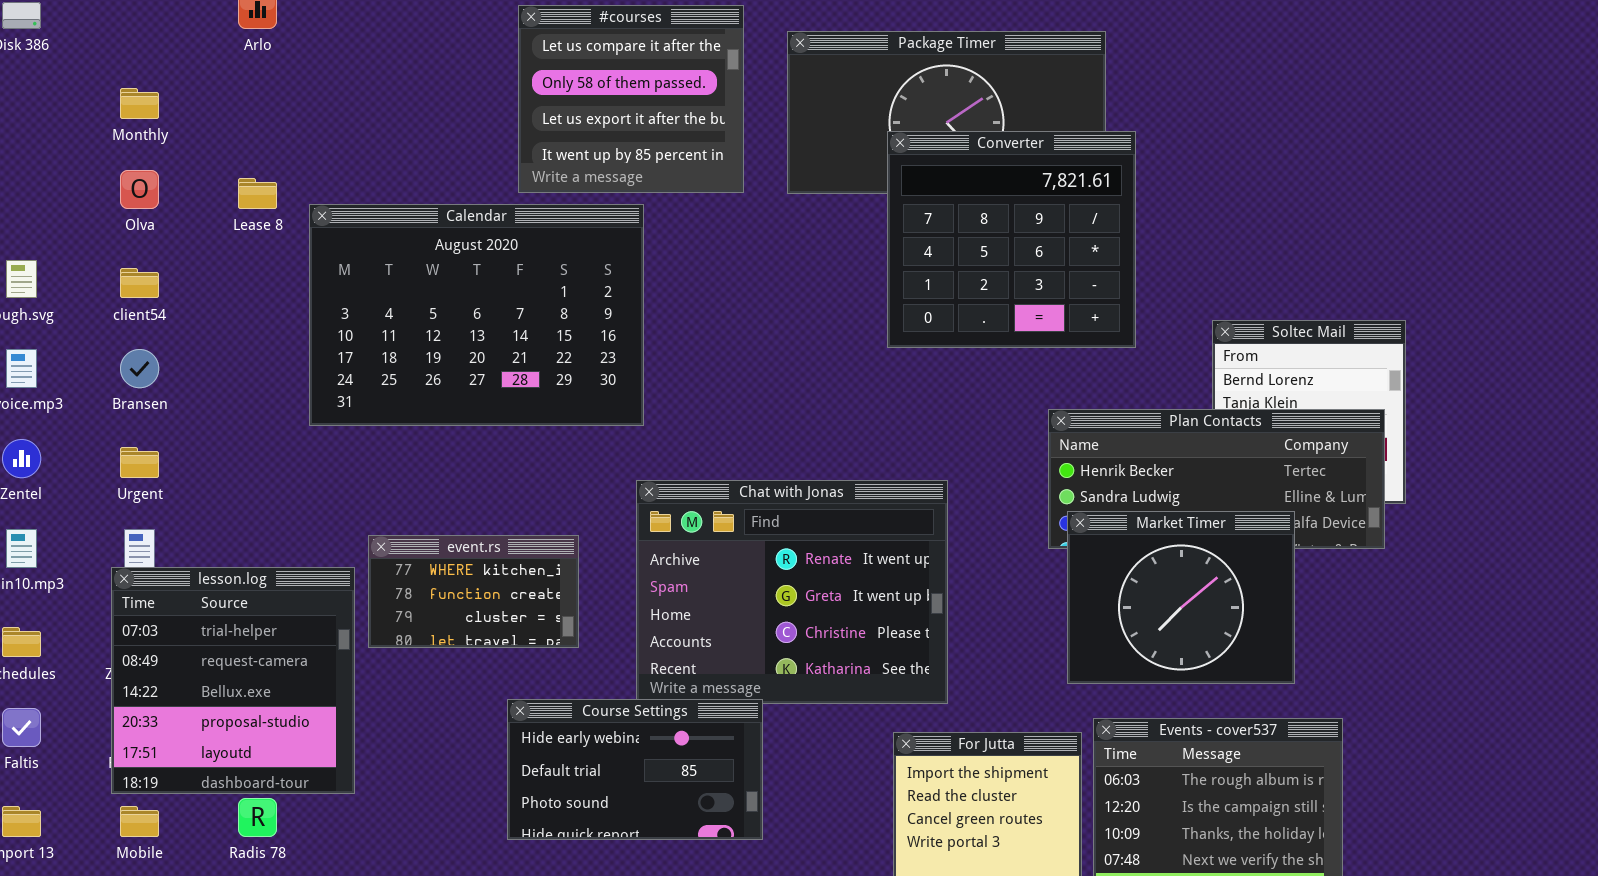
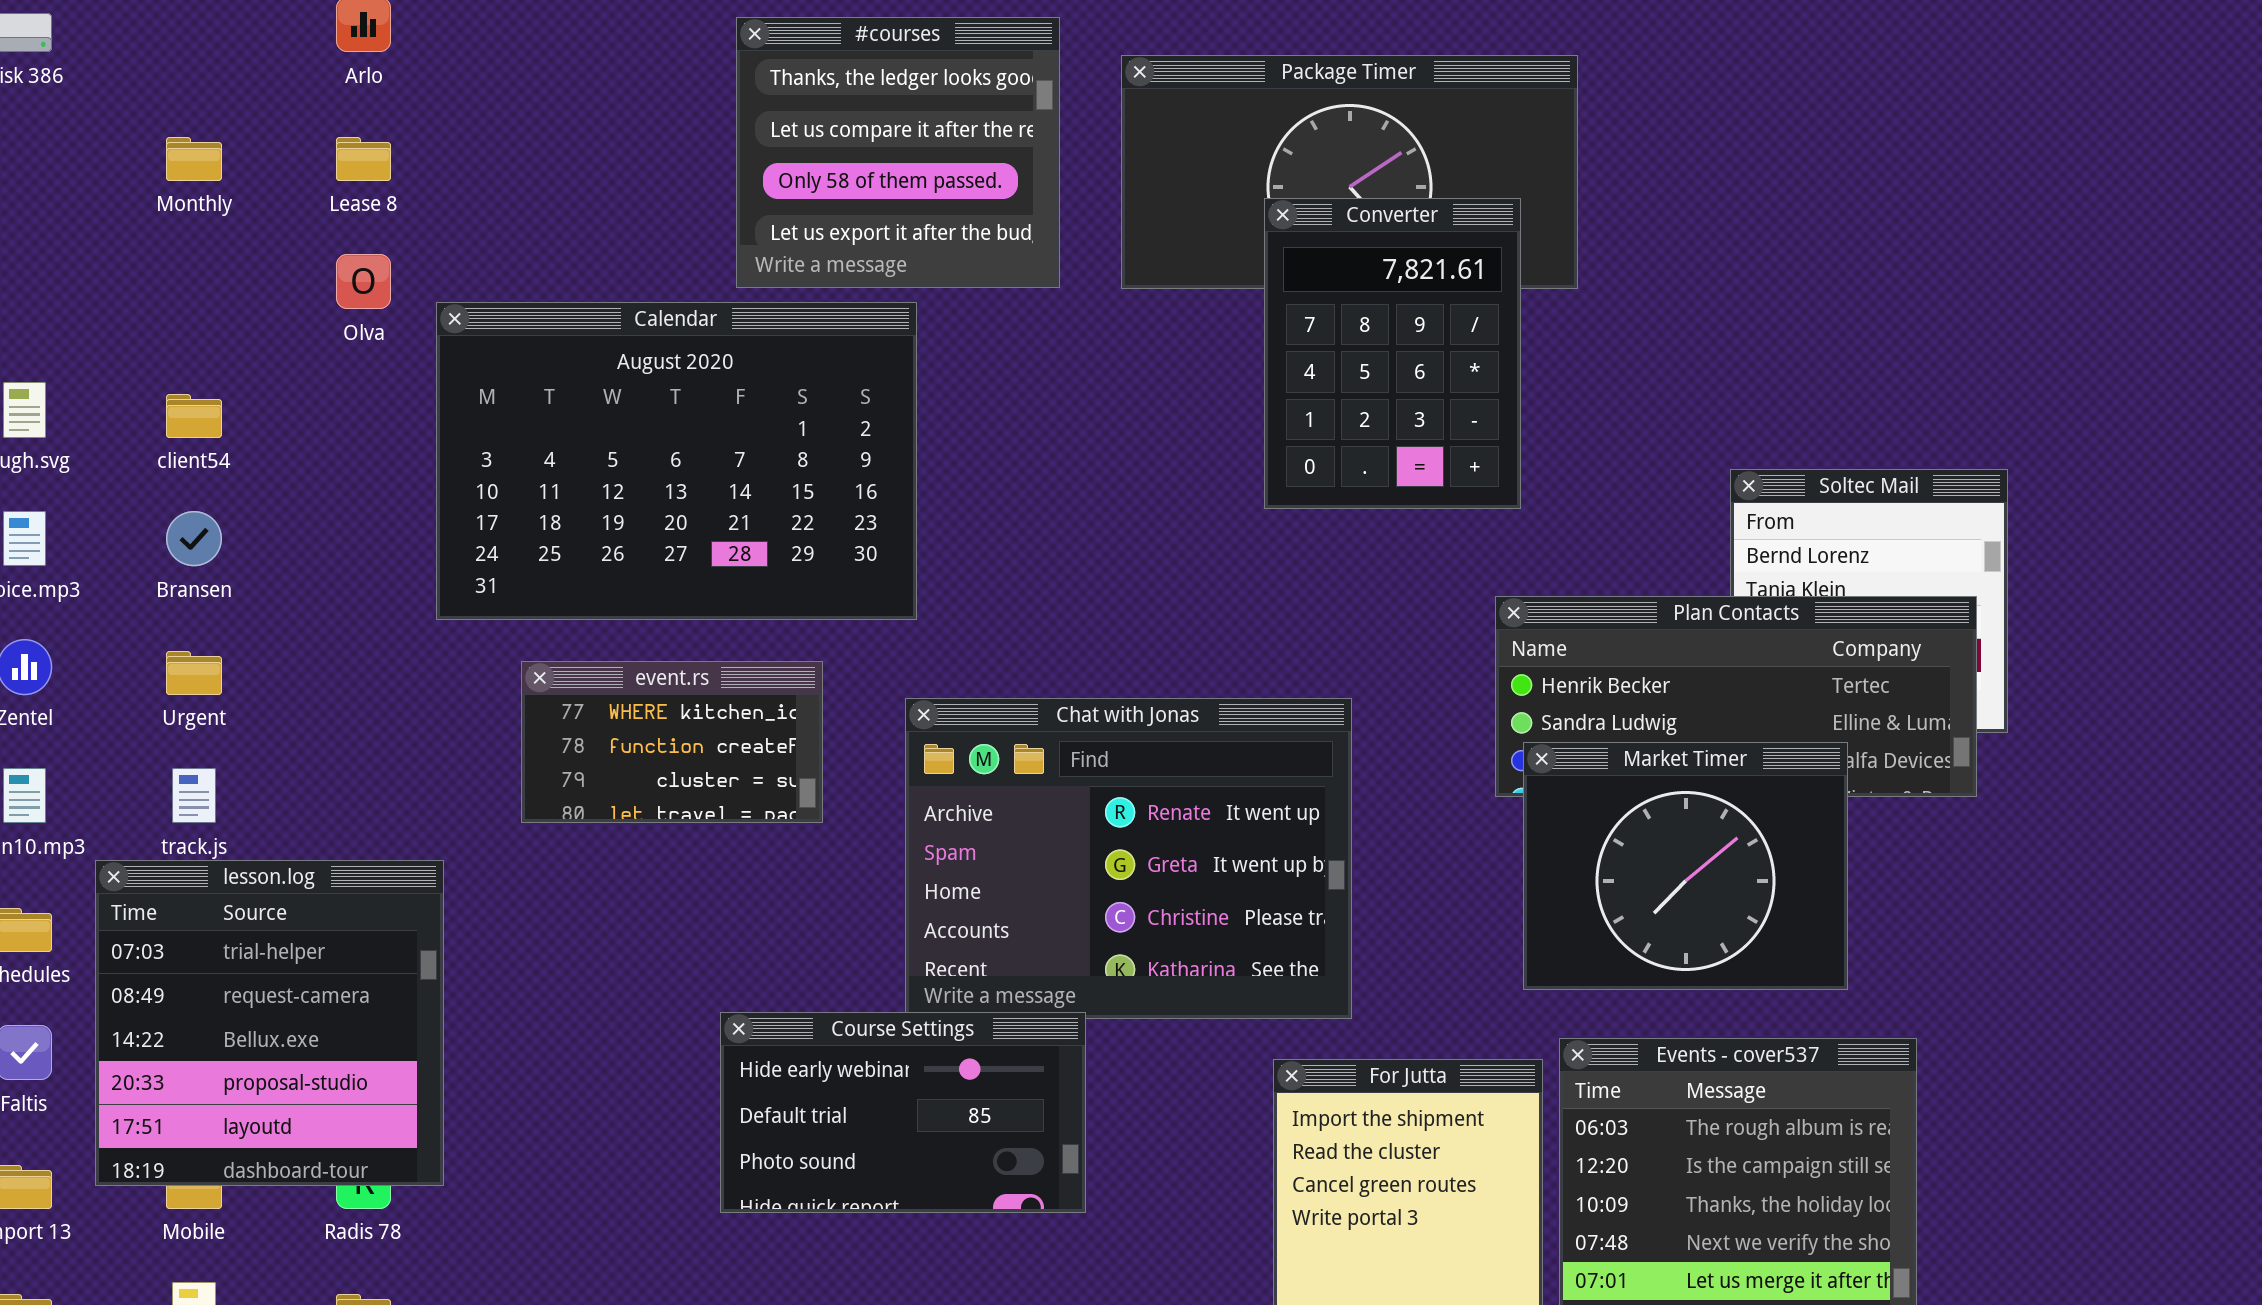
#courses: [518,5,744,193] -> [736,17,1060,288], scrolled up 1 row
Converter: [887,131,1136,348] -> [1264,198,1521,509], resized
Olva: [120,170,159,209] -> [336,254,391,309], moved
Lease 8: [238,178,277,209] -> [336,137,391,181], moved
event.rs: [368,535,579,648] -> [521,661,823,823], moved
lesson.log: [111,567,355,794] -> [95,860,444,1186], moved

